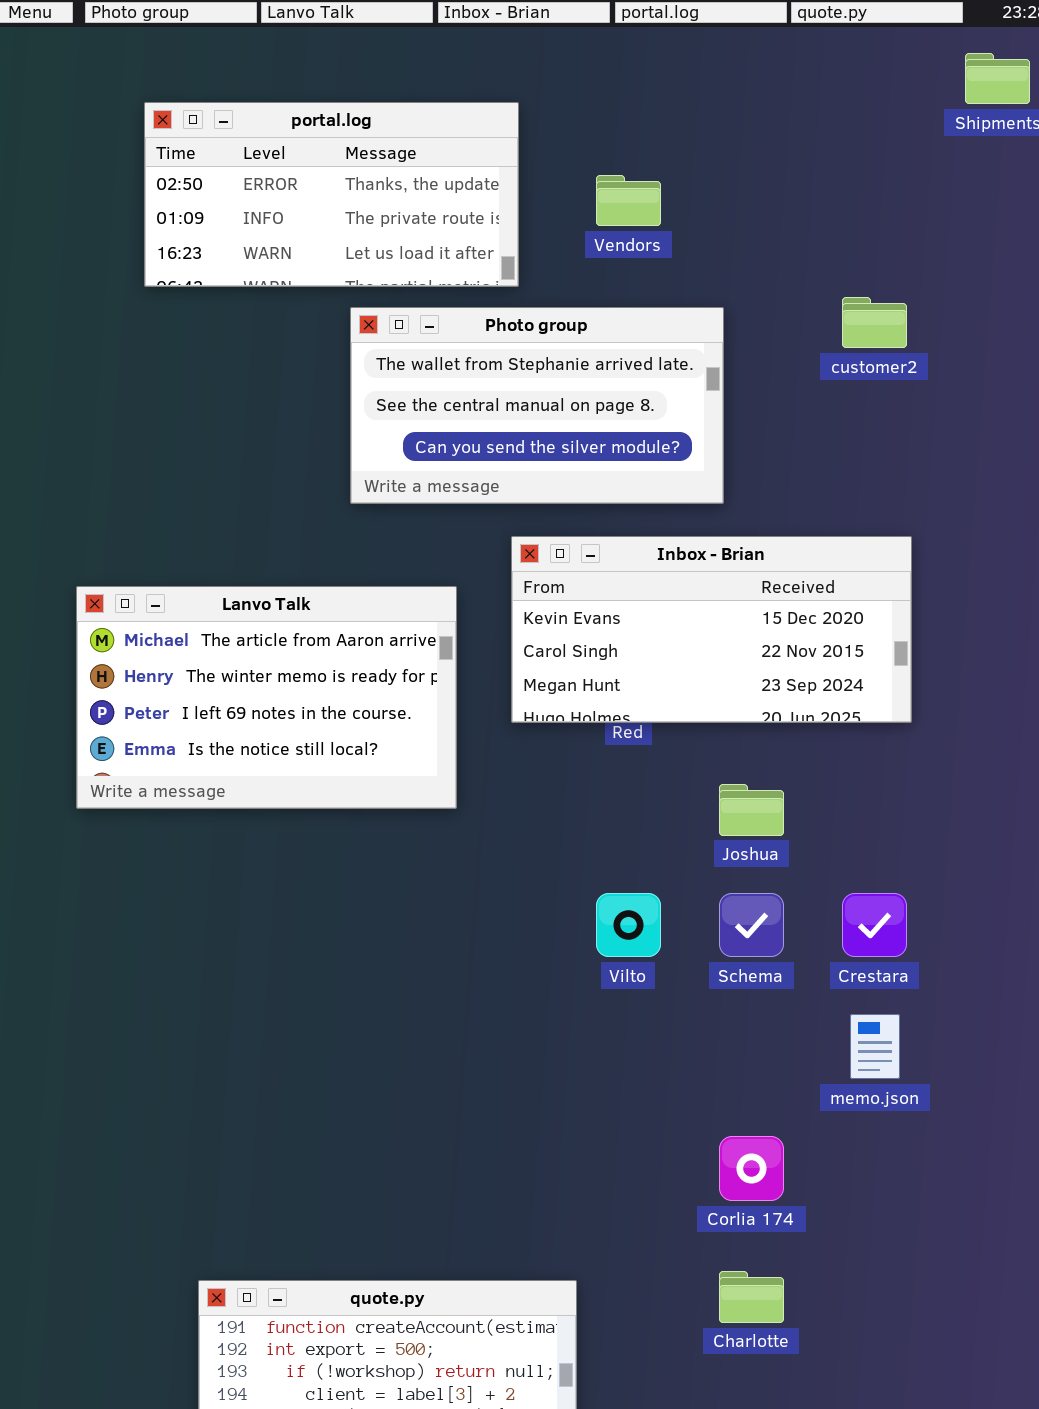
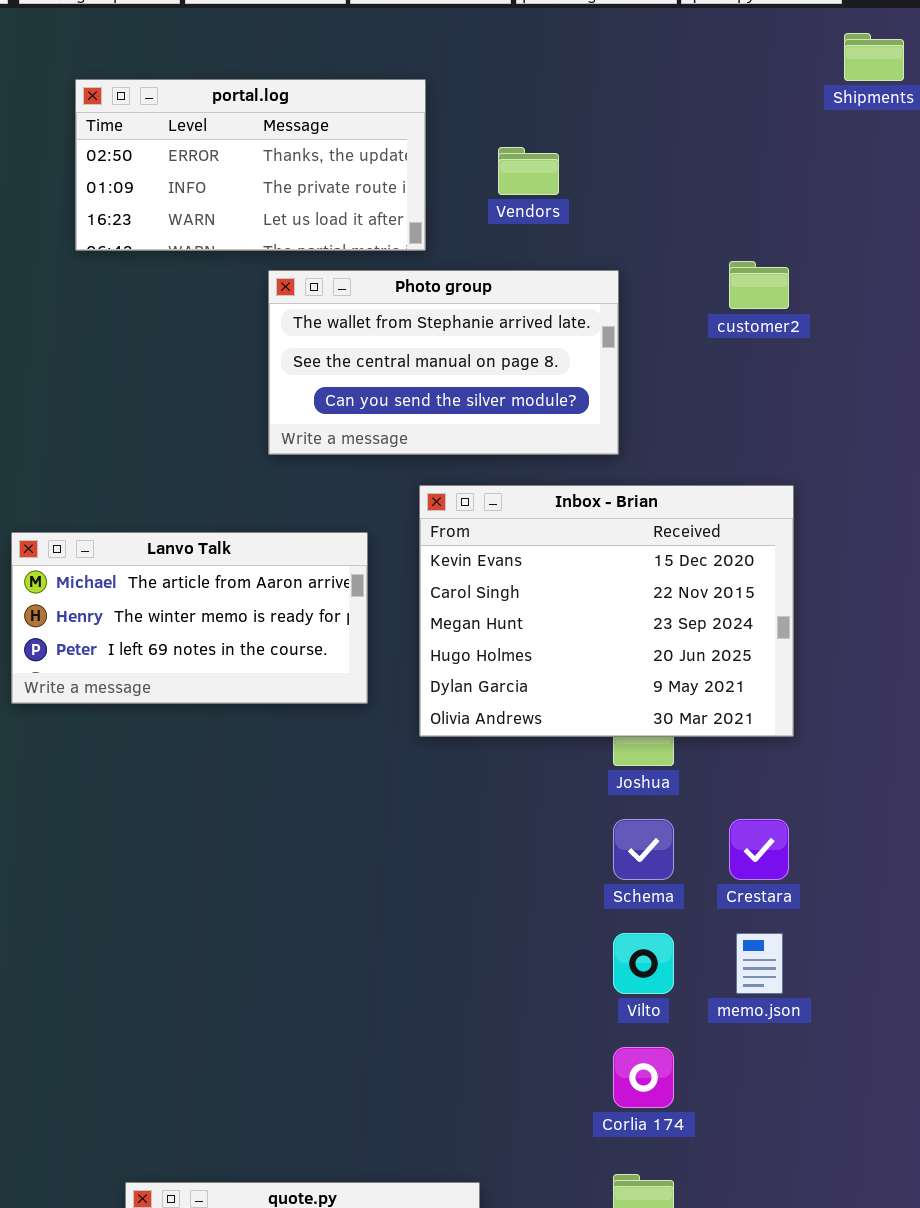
Inbox - Brian: [511,536,912,723] -> [419,485,794,737], resized
Lanvo Talk: [76,586,457,809] -> [11,532,368,704], resized
Vilto: [596,893,661,957] -> [613,933,674,994], moved

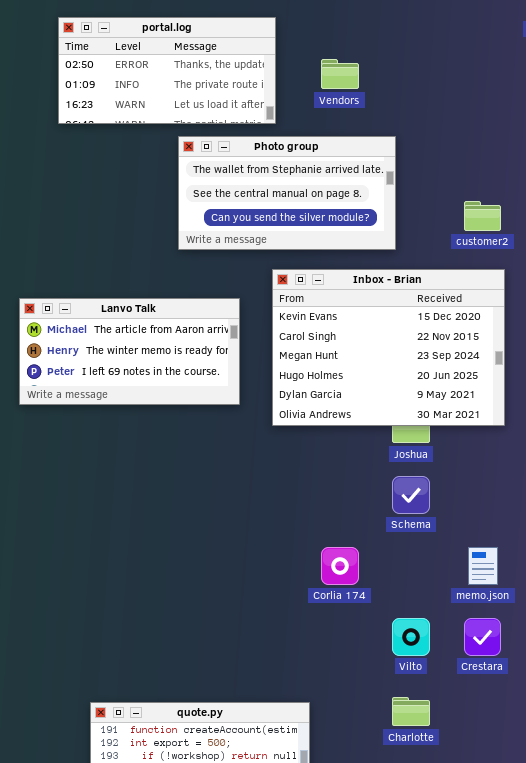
customer2: [729,261,789,309] -> [464,201,501,231], moved
Crestara: [729,819,789,880] -> [464,618,501,656], moved
Vilto: [613,933,674,994] -> [392,618,430,656], moved
Corlia 174: [613,1047,674,1108] -> [321,547,359,585], moved

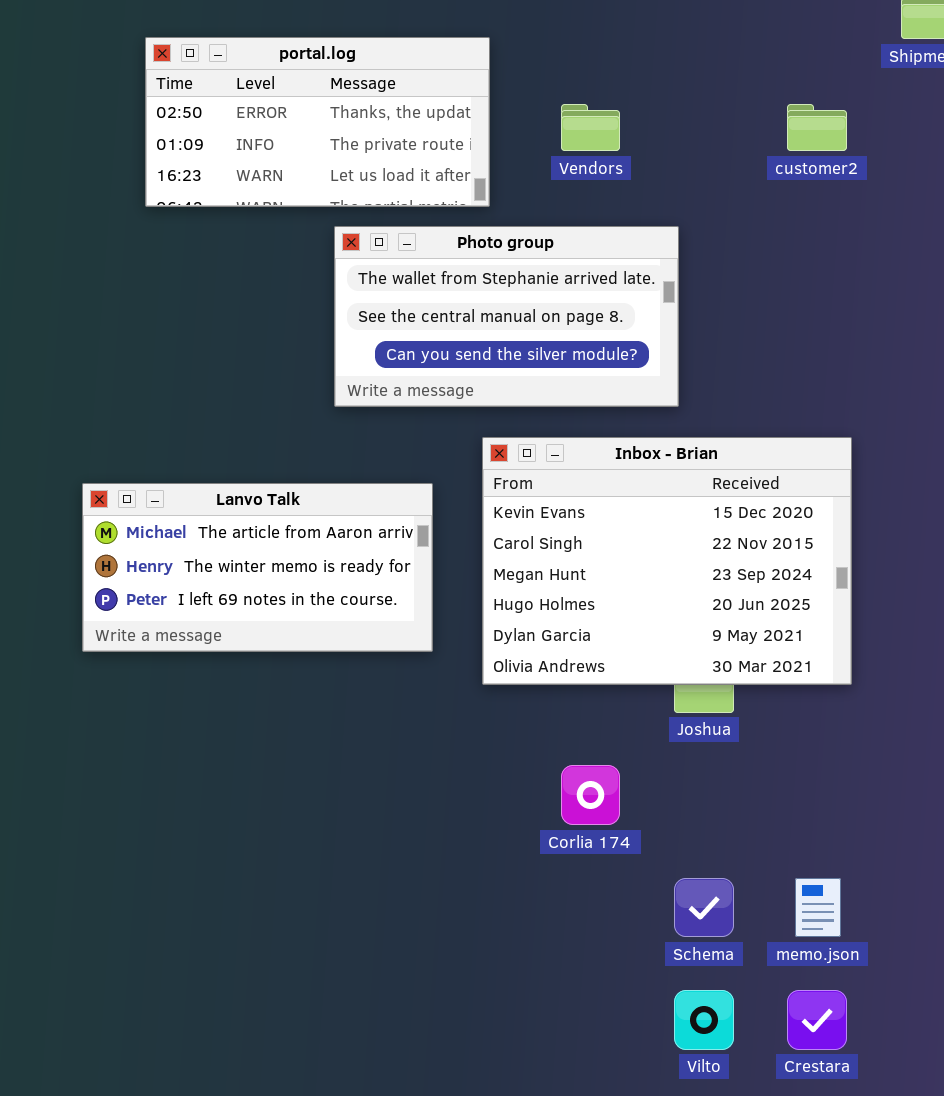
customer2: [464,201,501,231] -> [787,104,847,151], moved
Schema: [392,476,430,514] -> [674,878,734,937], moved
Corlia 174: [321,547,359,585] -> [561,765,620,825], moved

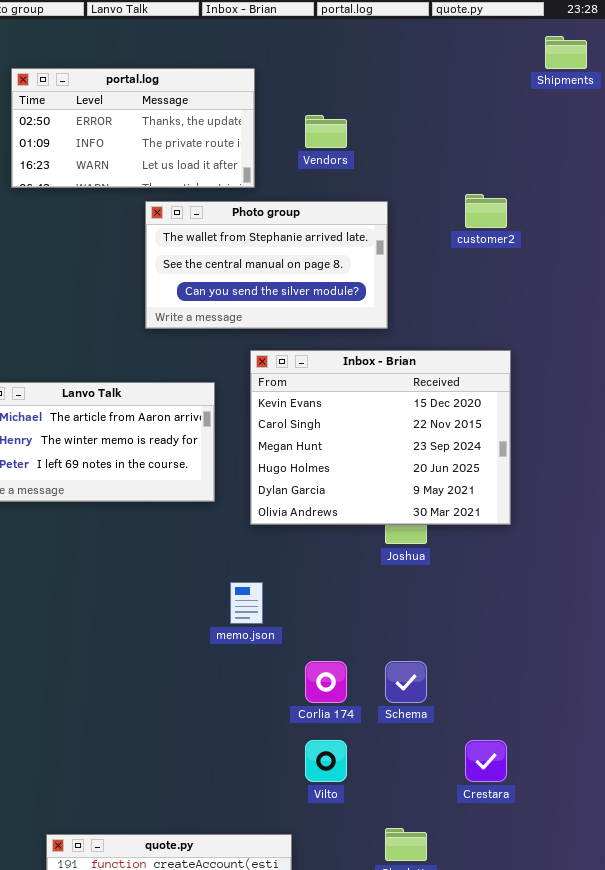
customer2: [787,104,847,151] -> [465,194,507,228], moved
Corlia 174: [561,765,620,825] -> [305,661,347,703], moved
memo.json: [795,878,841,937] -> [230,582,263,624], moved
Vilto: [674,990,734,1050] -> [305,740,347,782], moved

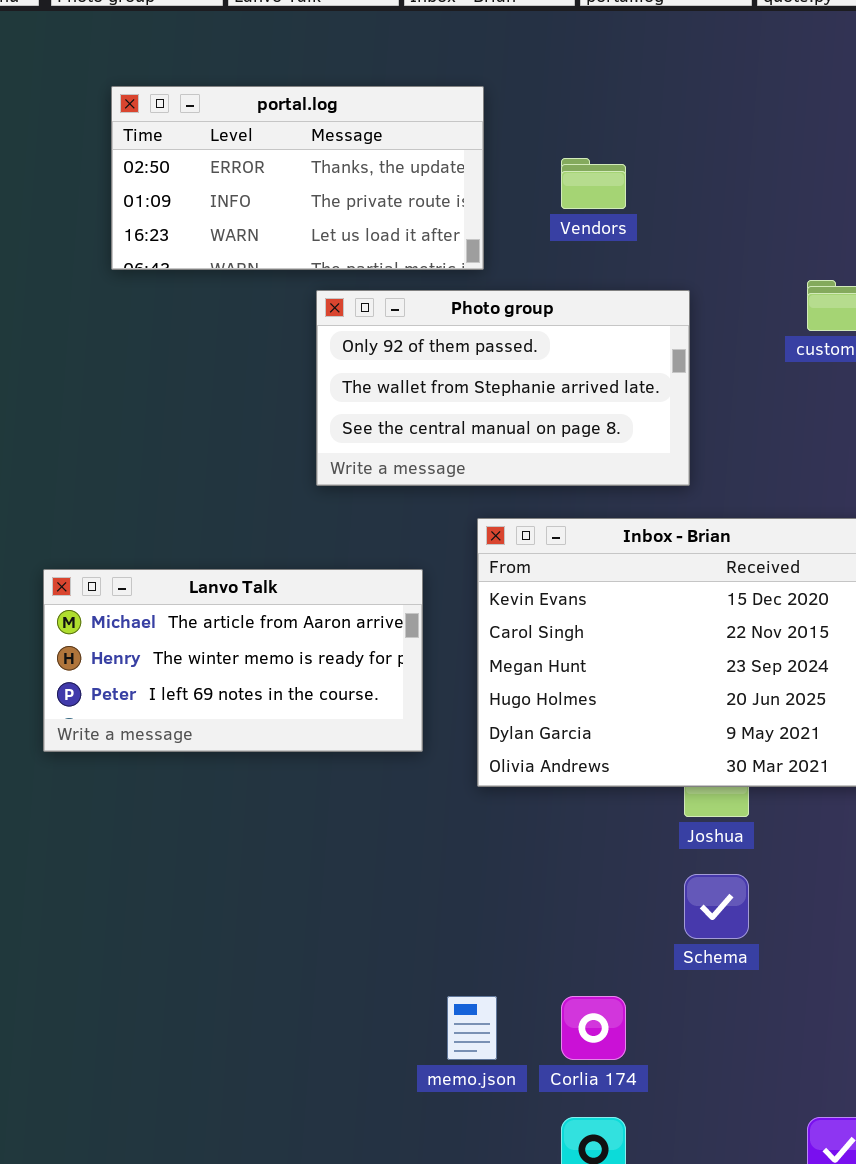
Photo group: [145,201,388,329] -> [316,290,690,486], scrolled up 1 row
memo.json: [230,582,263,624] -> [447,996,497,1060], moved
Schema: [385,661,427,703] -> [684,874,749,939], moved

